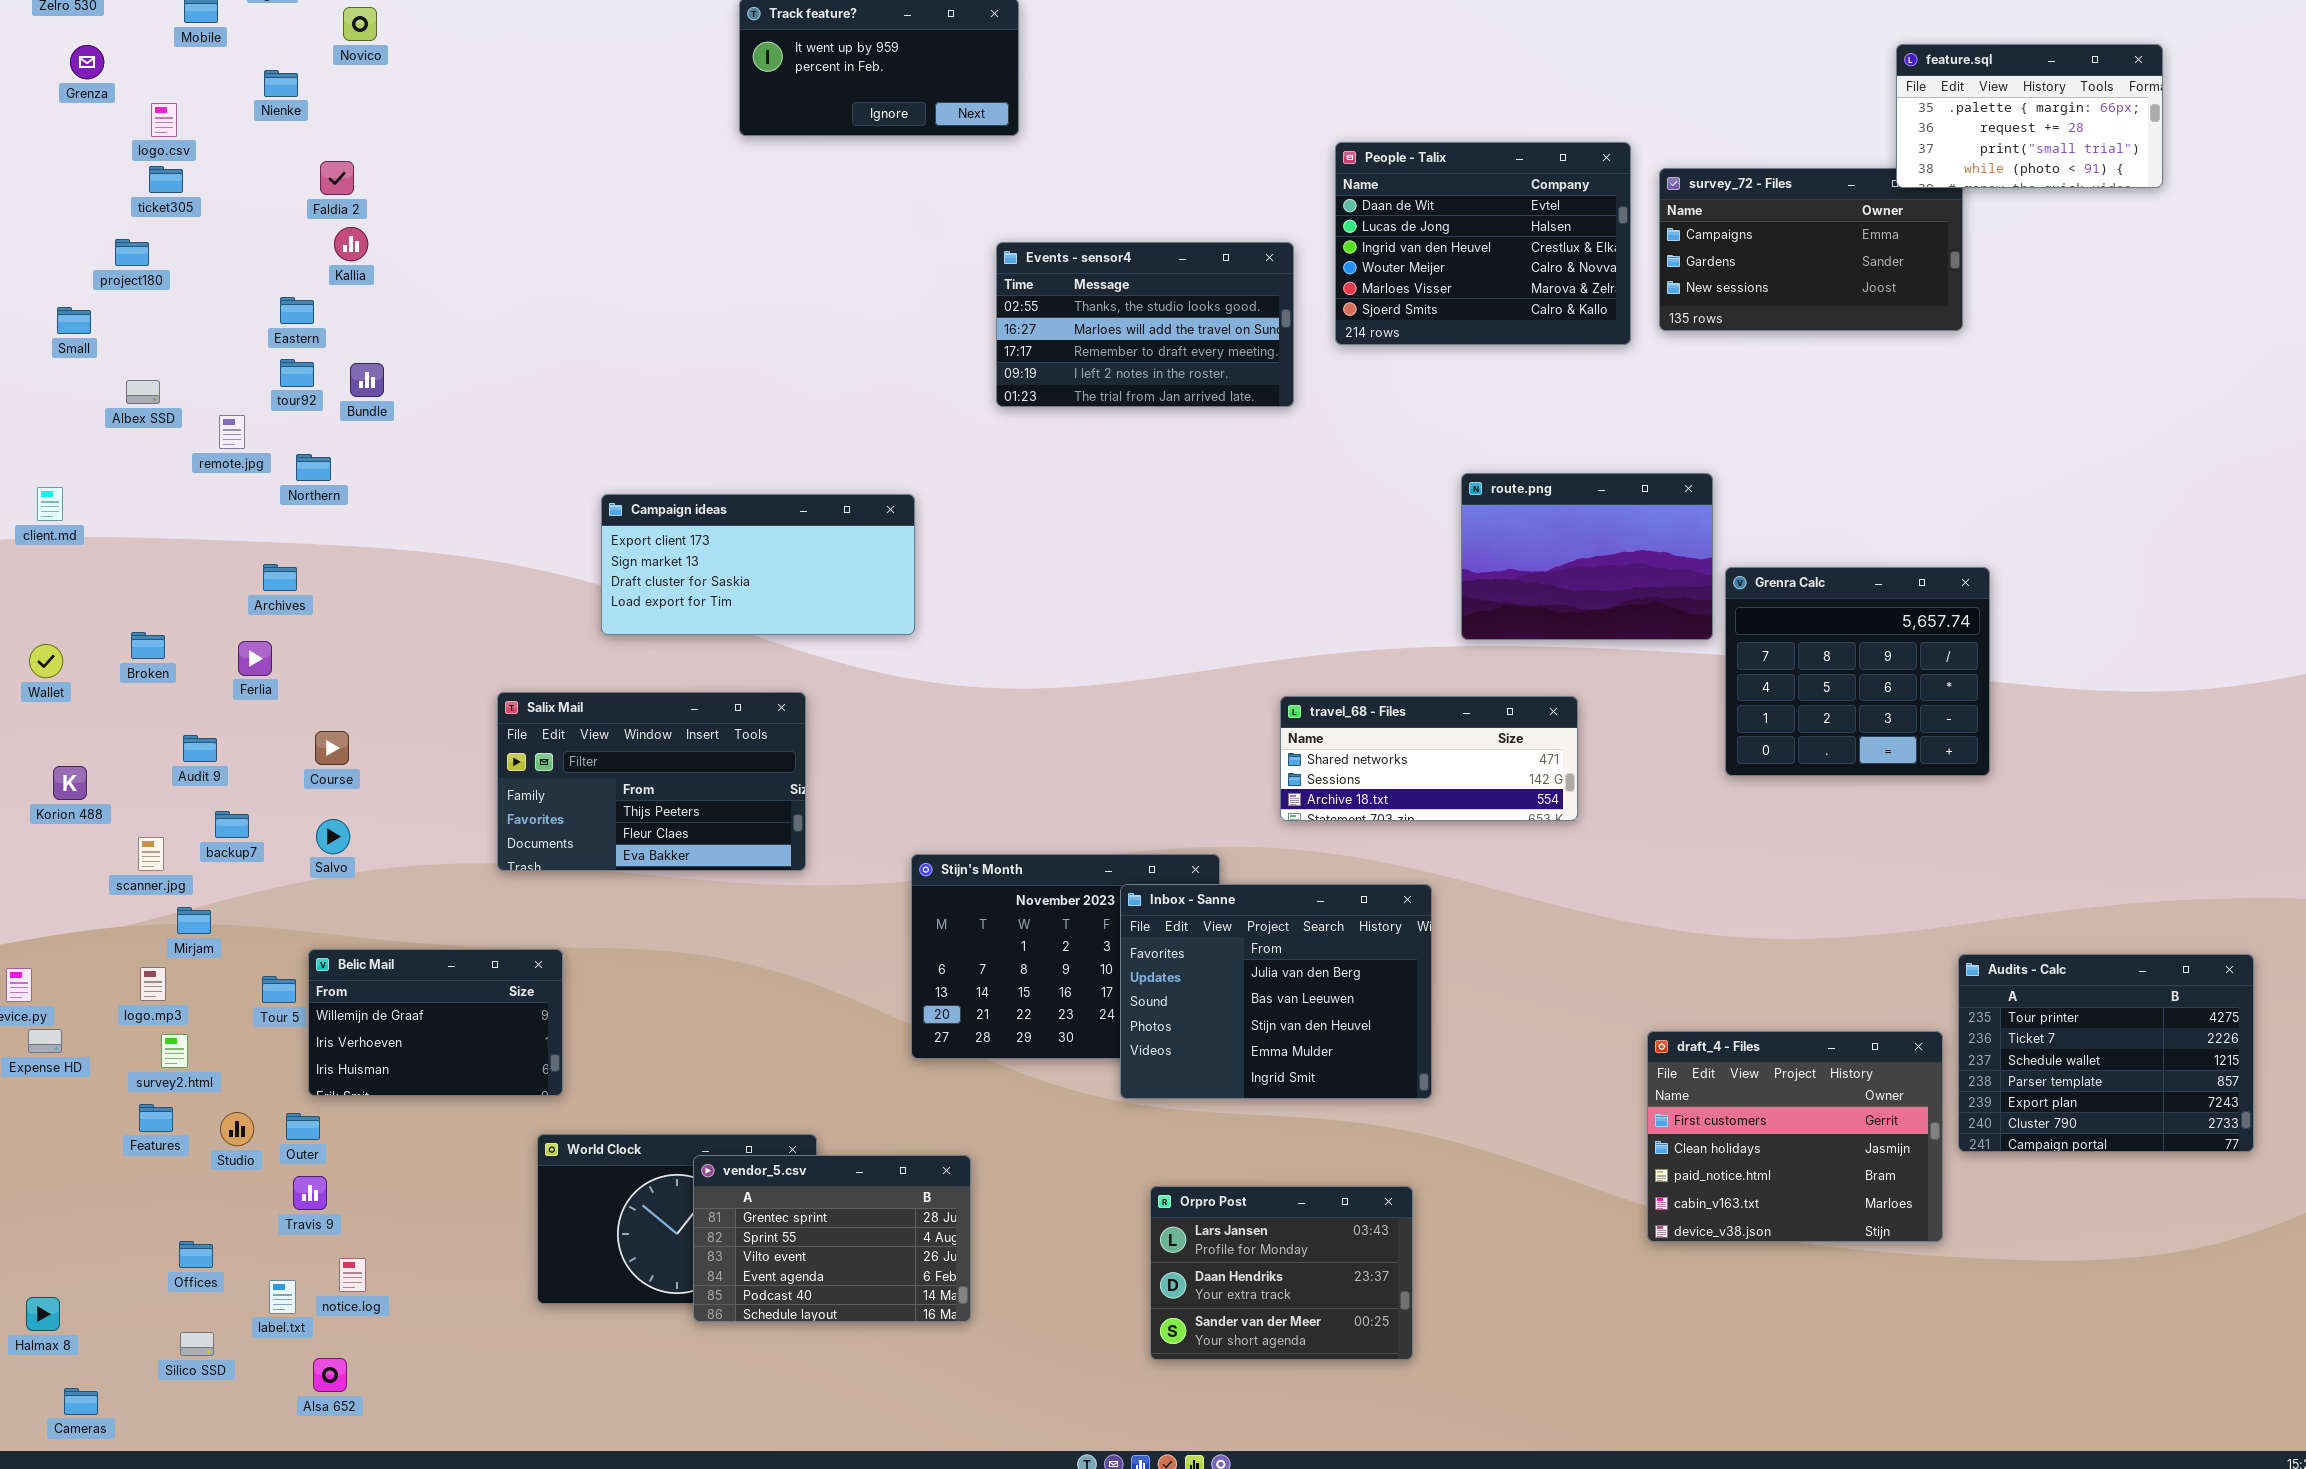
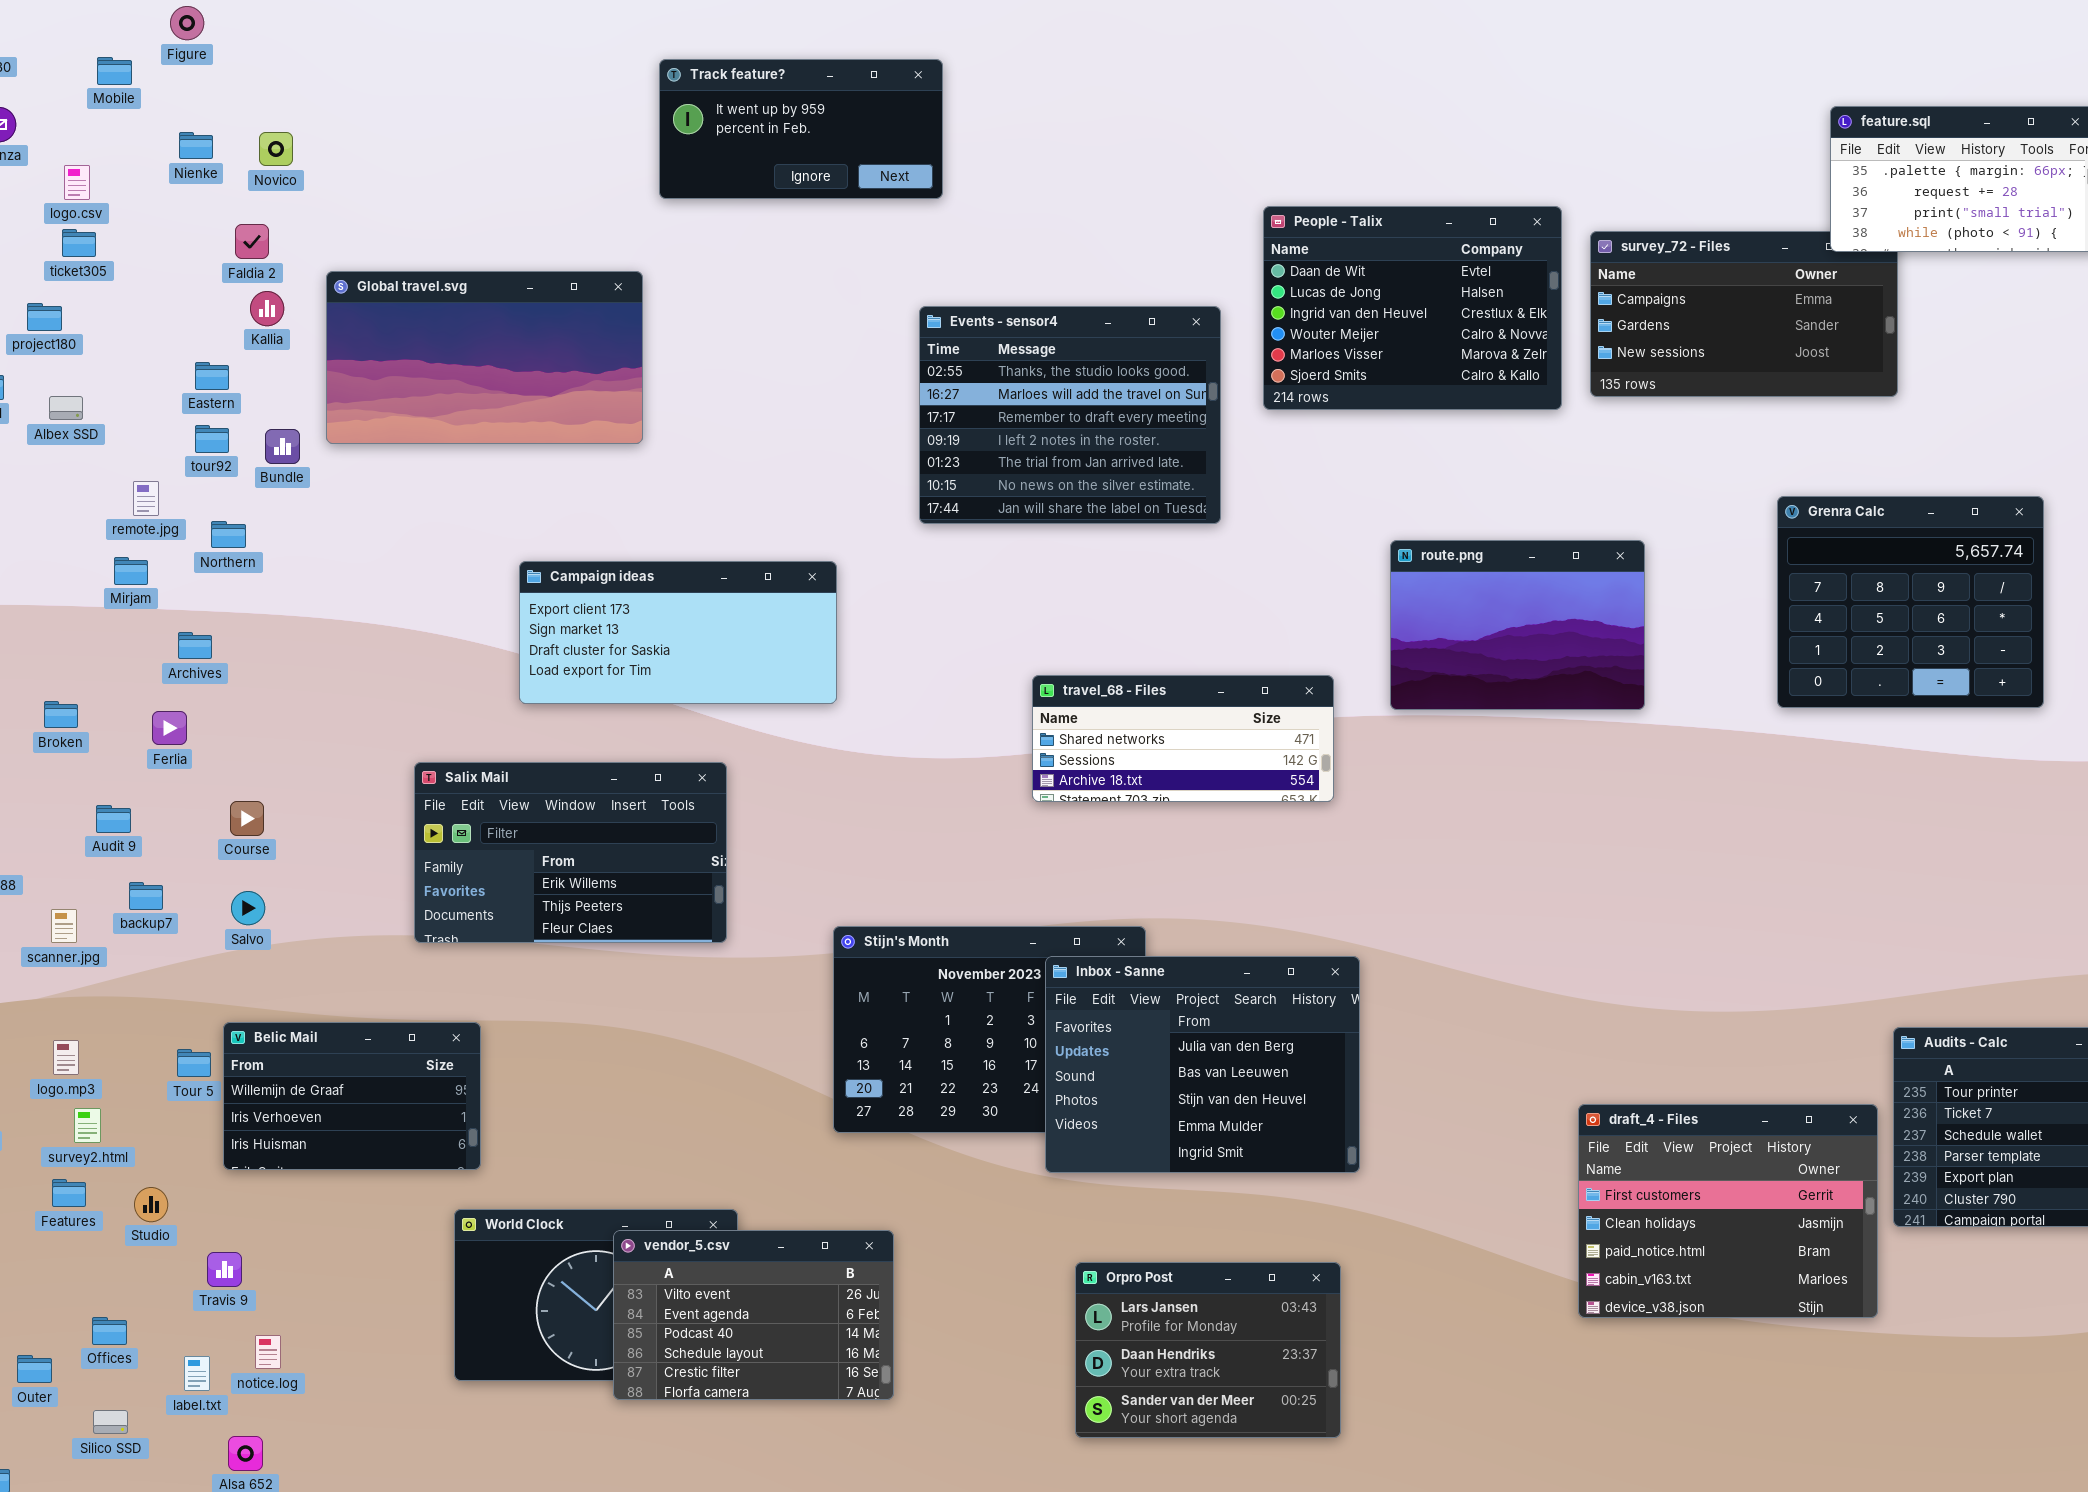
Novico: [343,7,377,41] -> [259,132,293,166], moved
Global travel.svg: none -> [326,271,643,444], opened
Events - sensor4: [996,242,1294,407] -> [919,306,1221,524], resized
Albex SSD: [126,380,160,404] -> [49,396,83,420], moved
Grenra Calc: [1725,567,1990,776] -> [1777,496,2044,708], moved
Salix Mail: [497,692,806,871] -> [414,762,727,943], scrolled up 1 row
travel_68 - Files: [1280,696,1578,821] -> [1032,675,1334,802], moved
Mirjam: [177,907,211,934] -> [114,557,148,585], moved
Outer: [286,1113,320,1140] -> [17,1355,52,1383], moved
vendor_5.csv: [693,1155,971,1322] -> [613,1230,894,1400], scrolled down 2 rows

